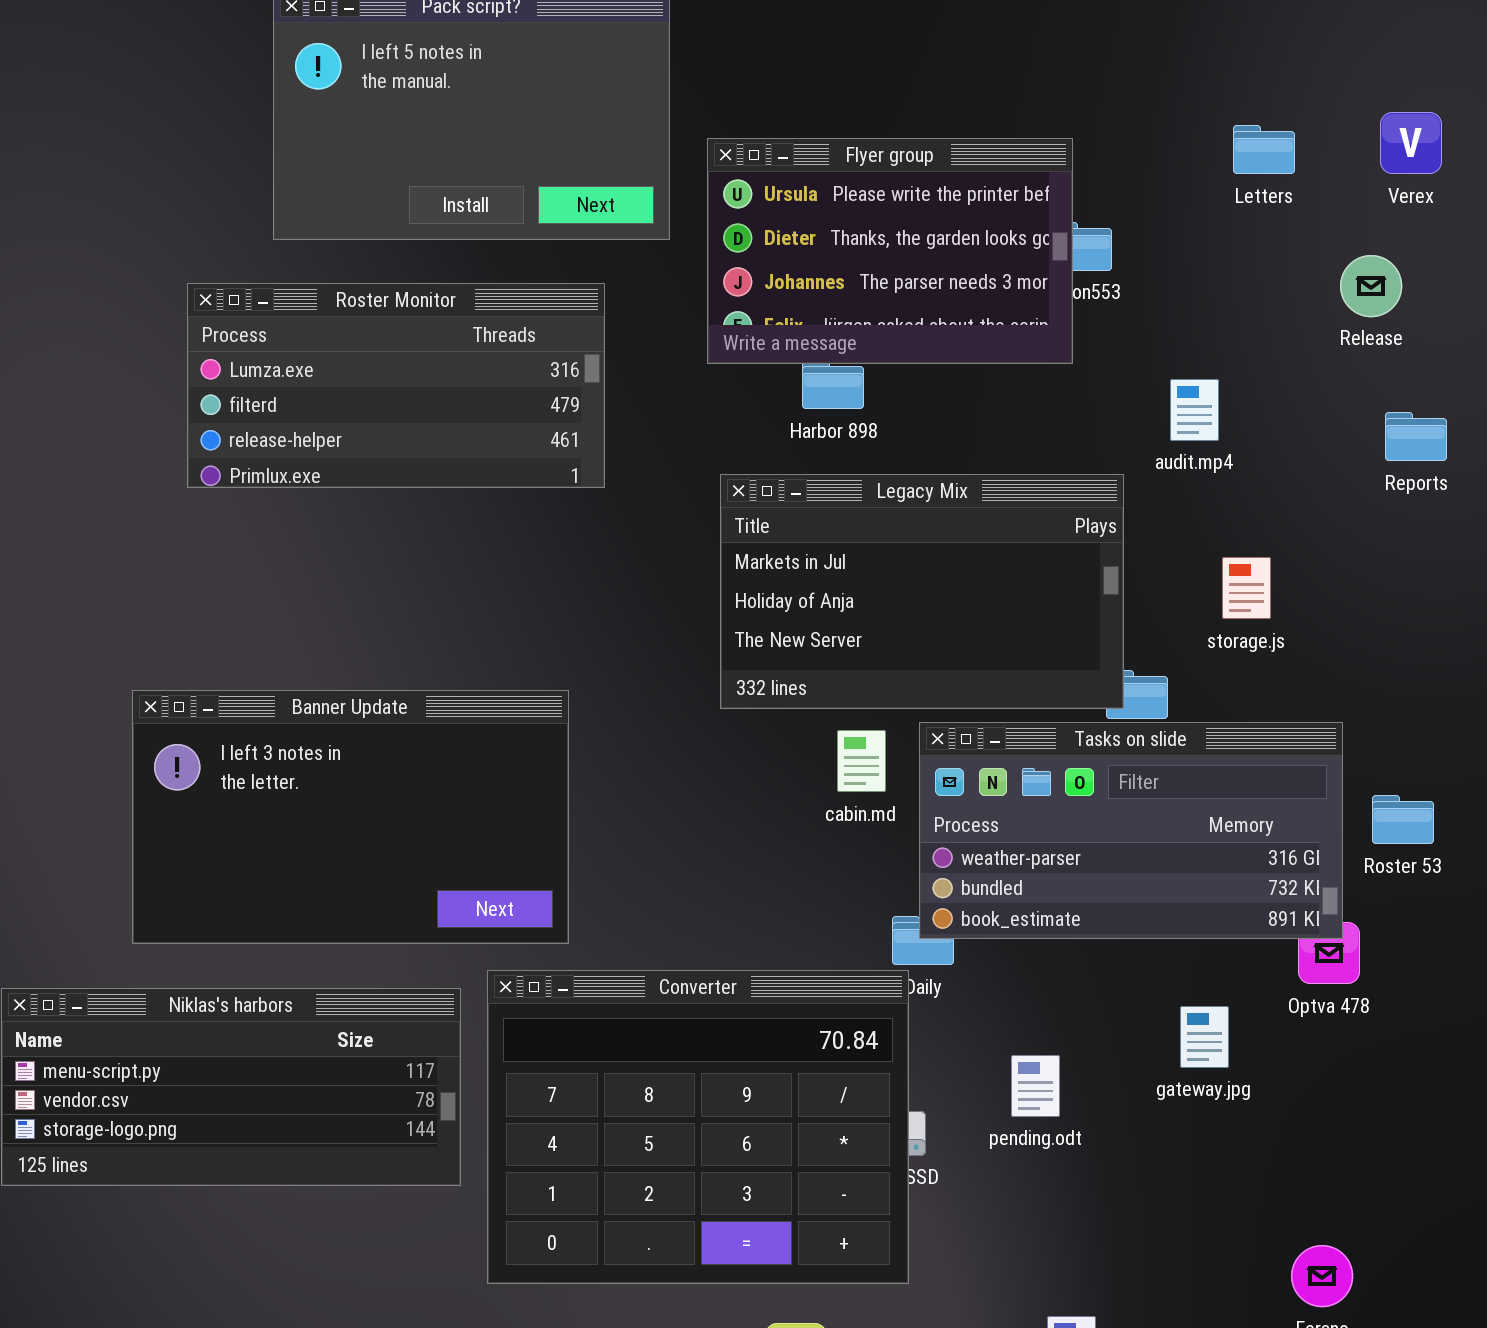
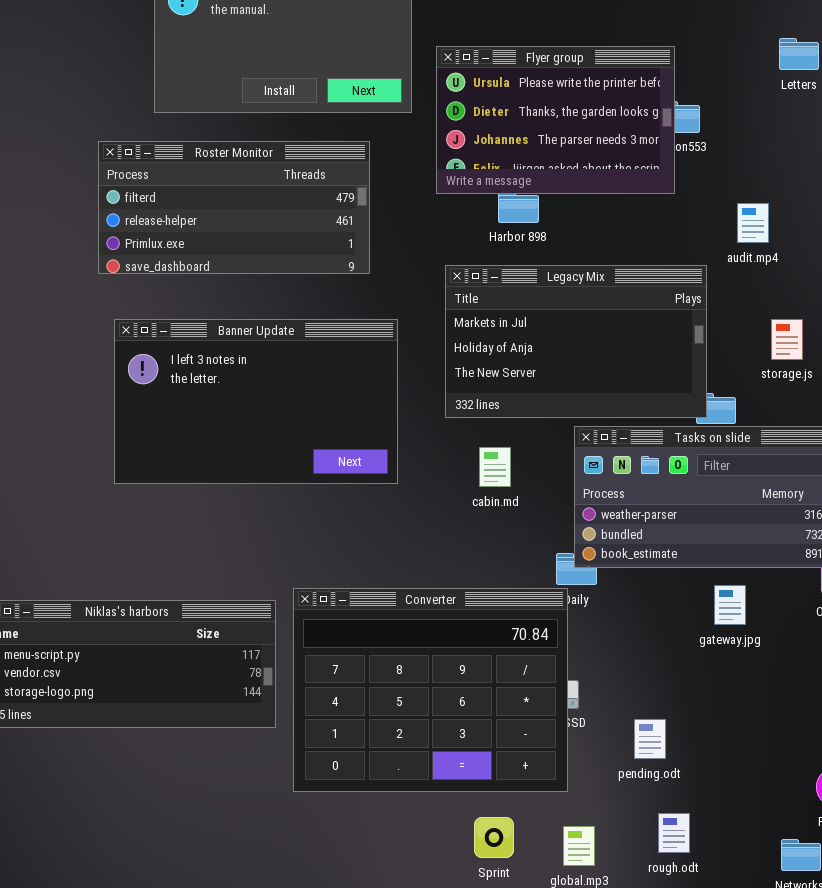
Roster Monitor: [187,283,605,488] -> [98,141,370,274], scrolled down 1 row
Banner Update: [132,690,569,944] -> [114,319,398,484], moved
cabin.md: [837,730,886,792] -> [479,447,511,487], moved
gateway.jpg: [1180,1006,1229,1068] -> [714,585,746,625], moved
pending.odt: [1011,1055,1060,1117] -> [634,719,666,759], moved

